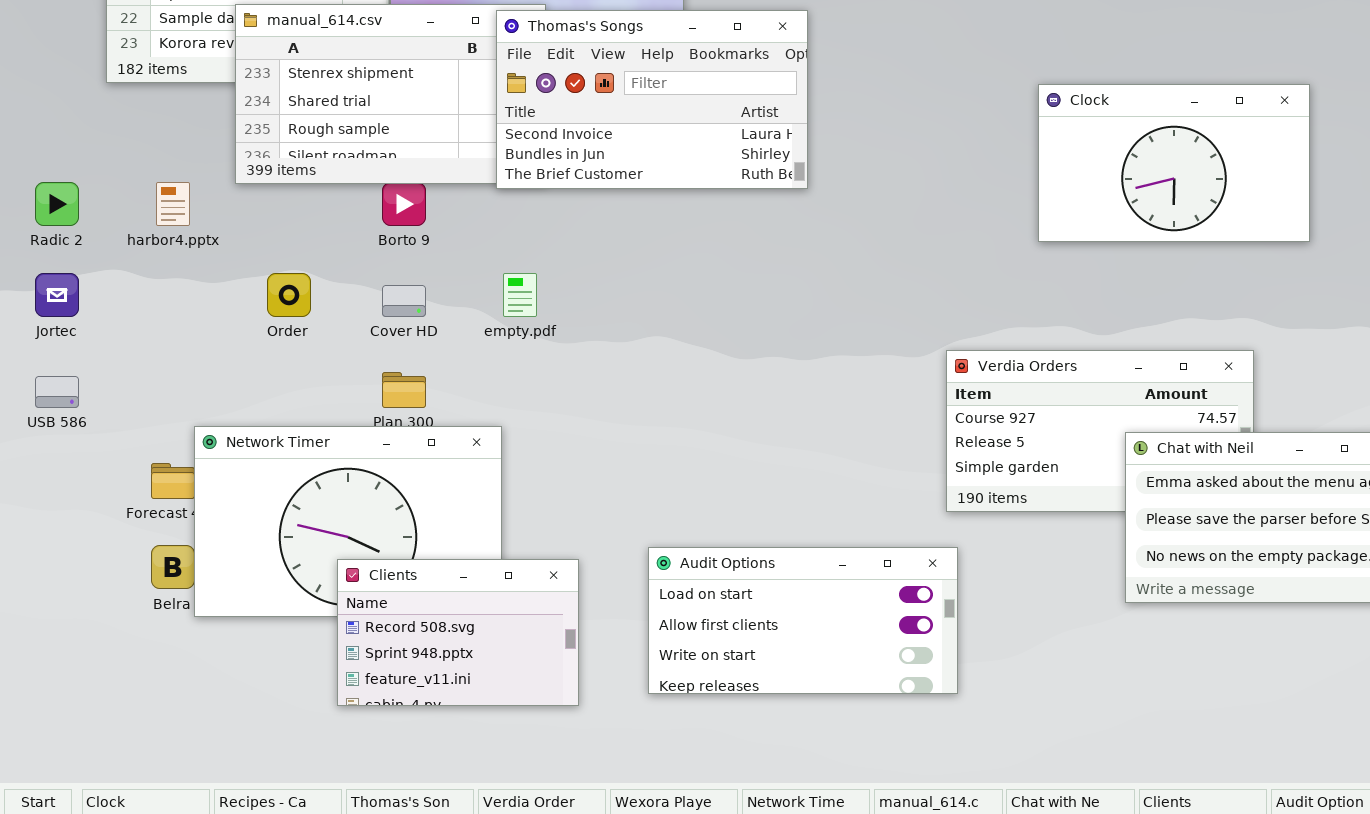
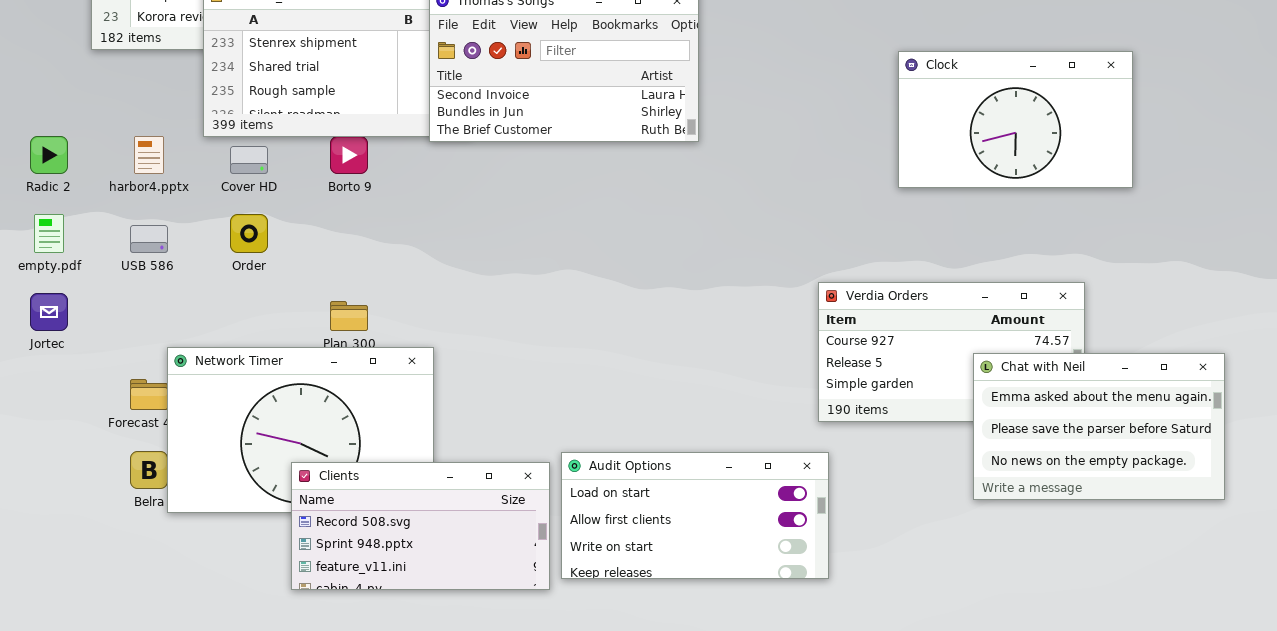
Jortec: [35,273,79,317] -> [30,293,68,331], moved
empty.pdf: [503,273,537,317] -> [34,214,64,253], moved
Cover HD: [382,285,426,317] -> [230,146,268,174], moved
USB 586: [35,376,79,408] -> [130,225,168,253], moved
Clients: [337,559,579,706] -> [291,462,550,590], resized

